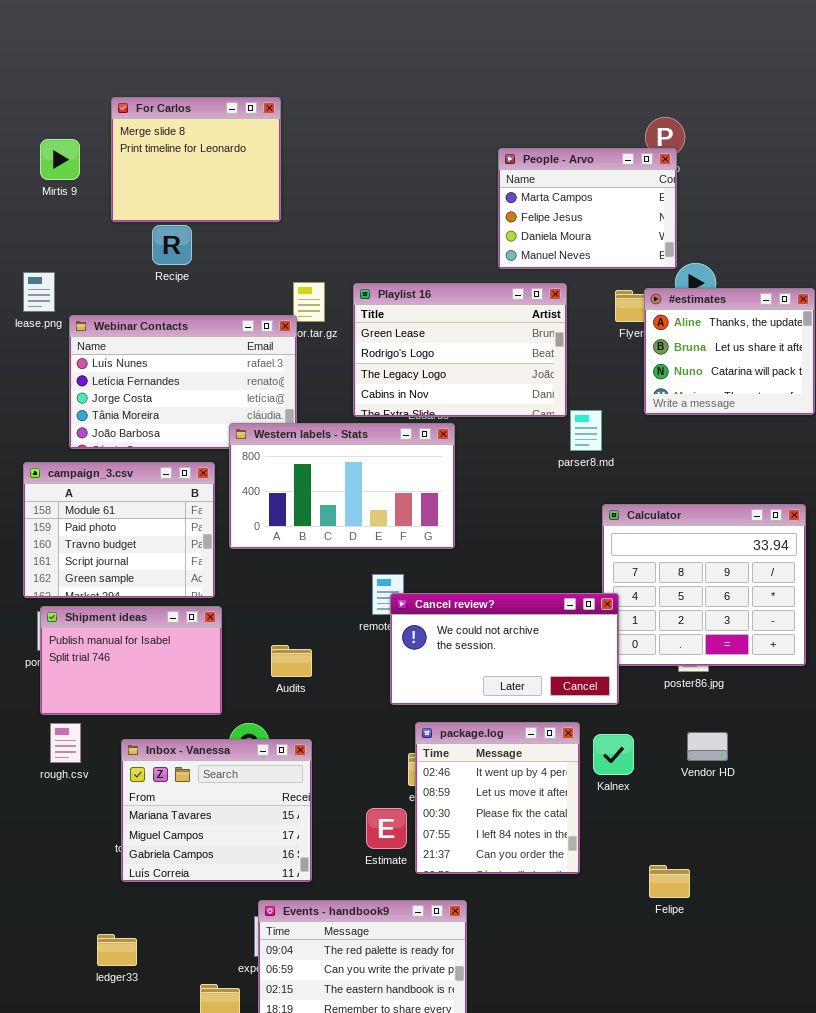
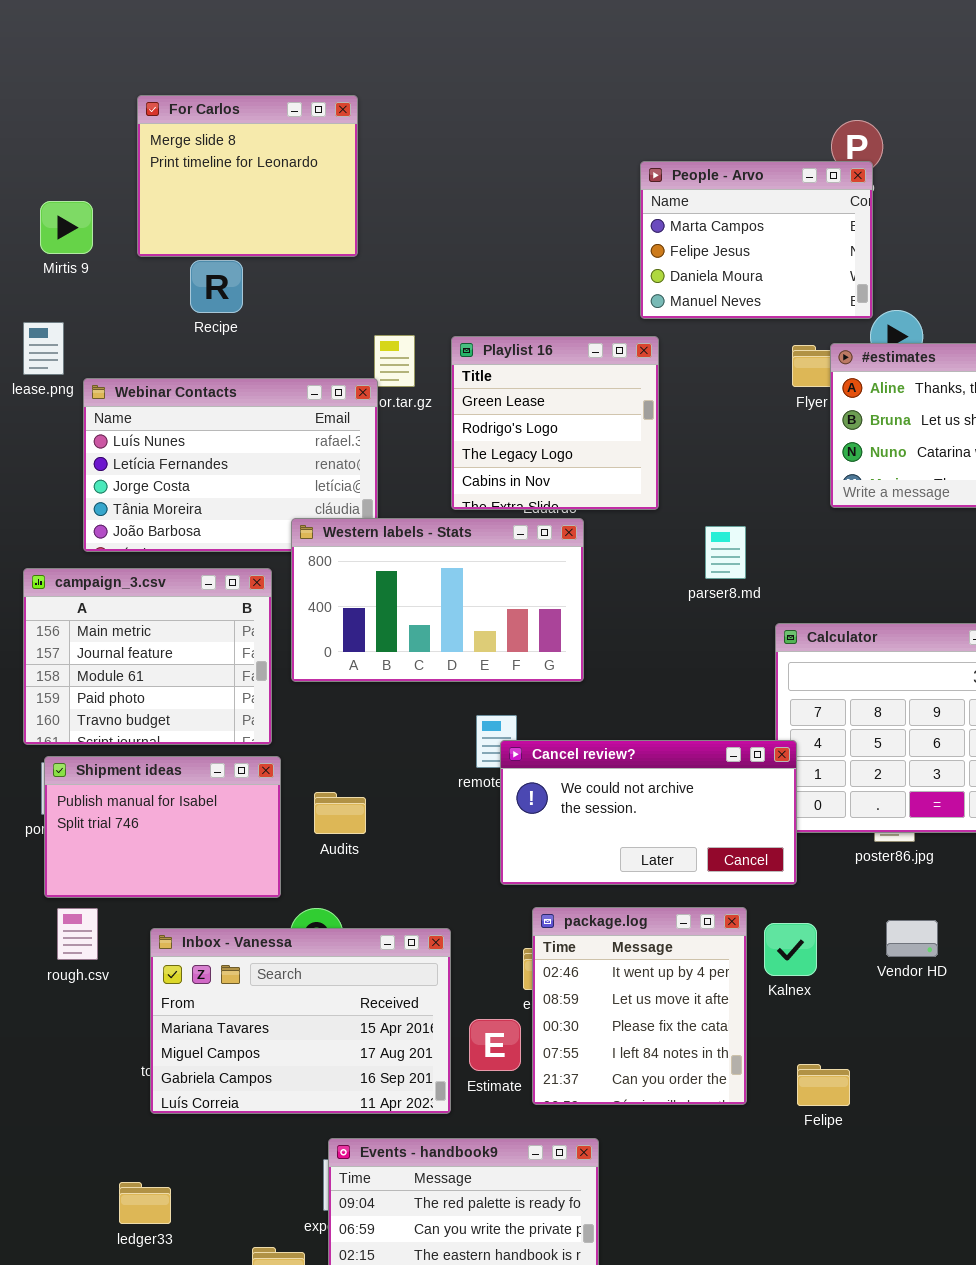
Mirtis 9: [40,139,80,180] -> [40,201,93,254], moved
Playlist 16: [353,283,567,417] -> [451,336,659,510], resized
parser8.md: [570,410,602,451] -> [705,526,746,579], moved
campaign_3.csv: [23,462,215,598] -> [23,568,272,745], scrolled up 2 rows
Audits: [271,645,312,677] -> [314,792,366,834], moved
Inbox - Vanessa: [121,739,312,882] -> [150,928,451,1114], resized
Felipe: [649,865,690,898] -> [797,1064,850,1106], moved

